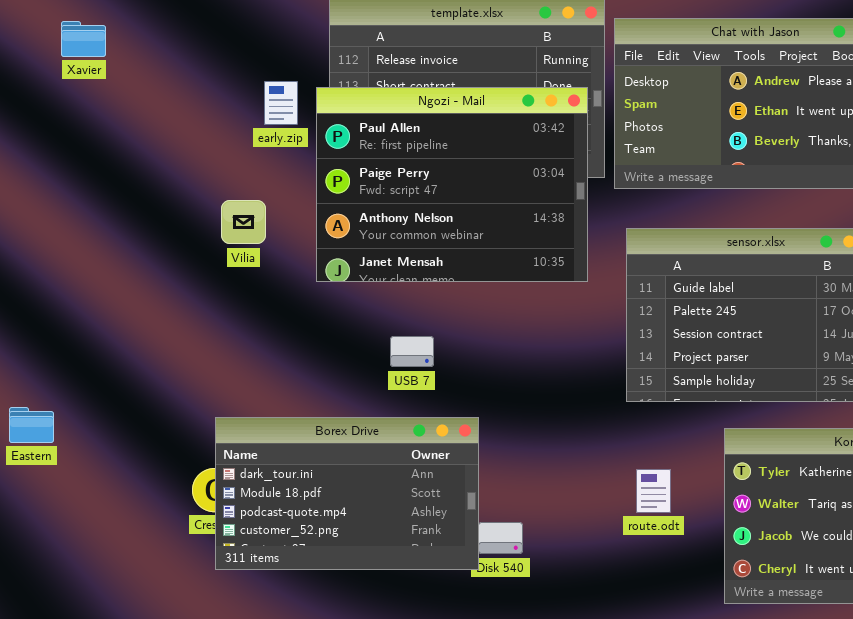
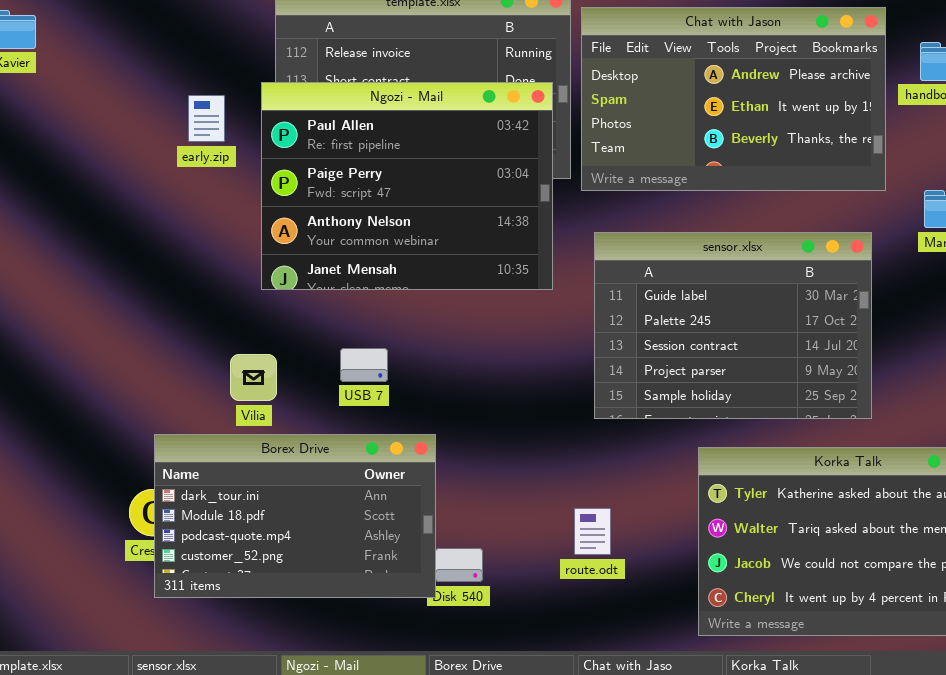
early.zip: [264,81,298,125] -> [188,95,225,142], moved
Vilia: [221,200,266,244] -> [230,354,277,401], moved
route.odt: [636,469,671,513] -> [574,508,611,555], moved

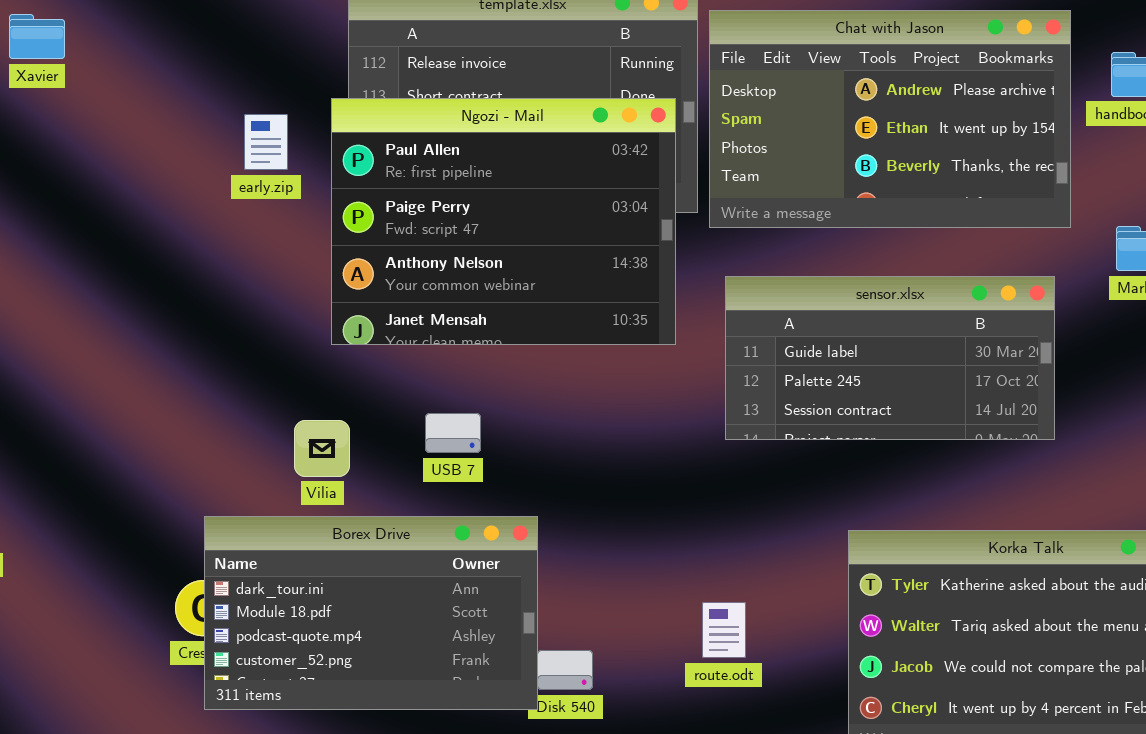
sensor.xlsx: [594,232,872,419] -> [725,276,1055,440], resized

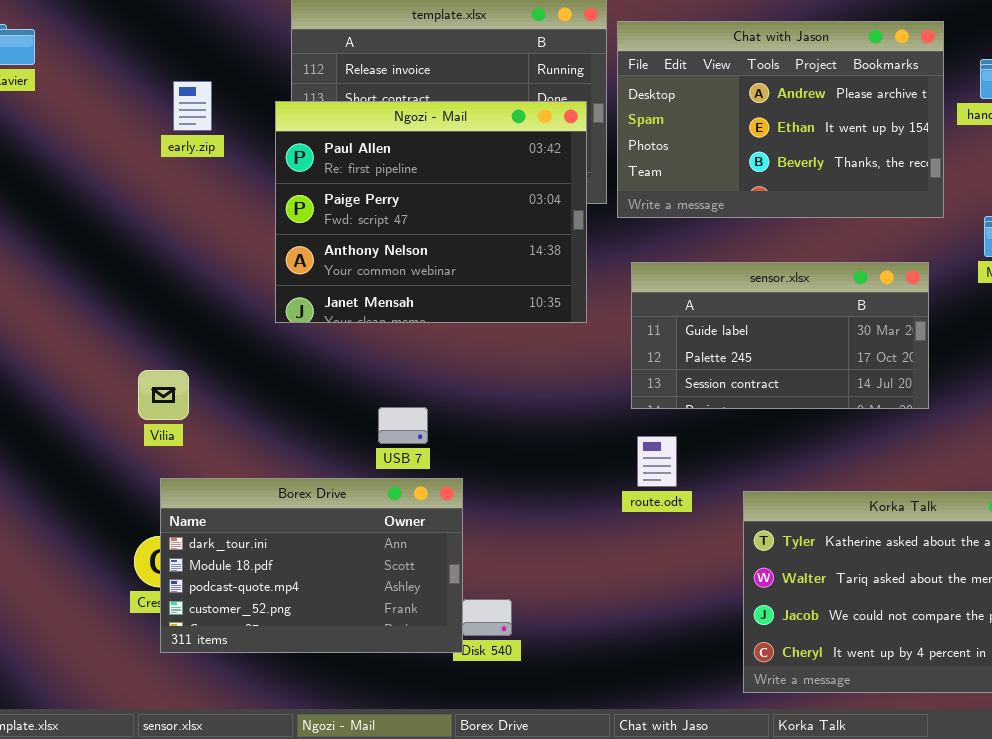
early.zip: [244,114,288,170] -> [173,81,212,131], moved
USB 7: [425,413,481,453] -> [378,407,428,444], moved
Vilia: [294,420,350,477] -> [138,370,189,420], moved
route.odt: [702,602,746,658] -> [637,436,677,487], moved

